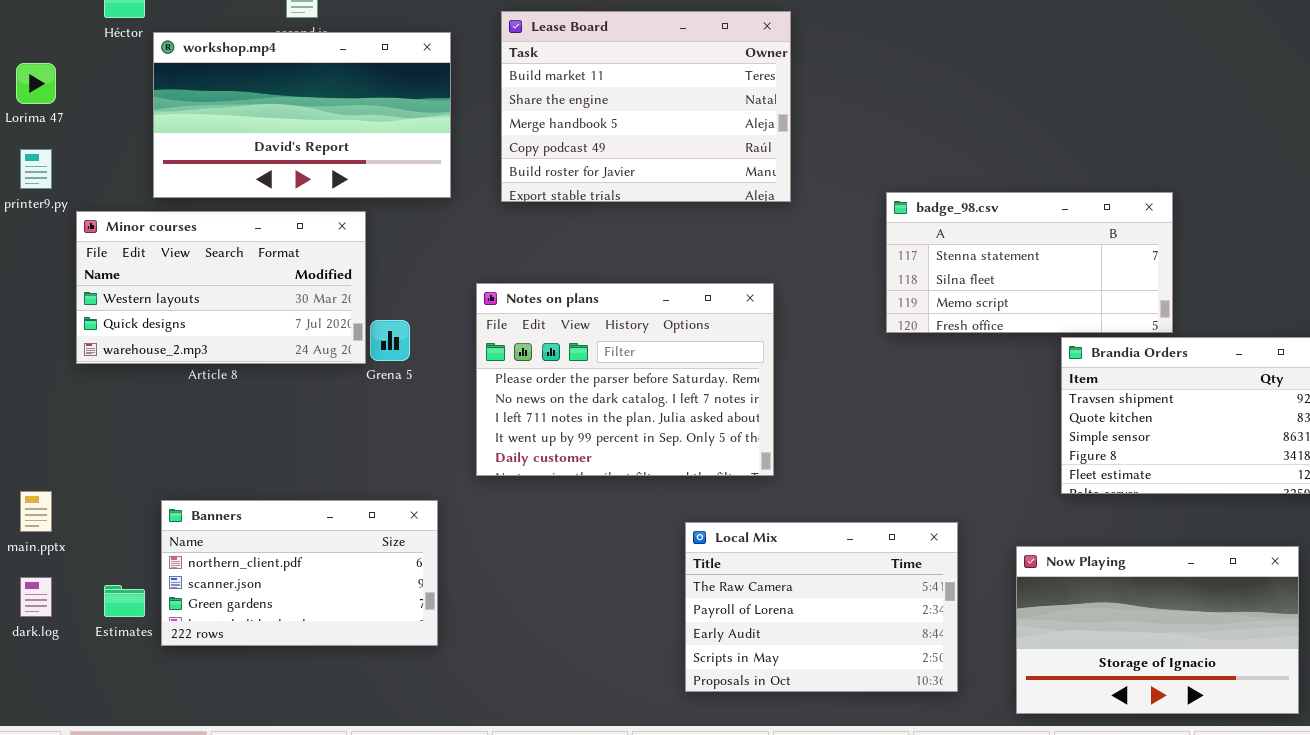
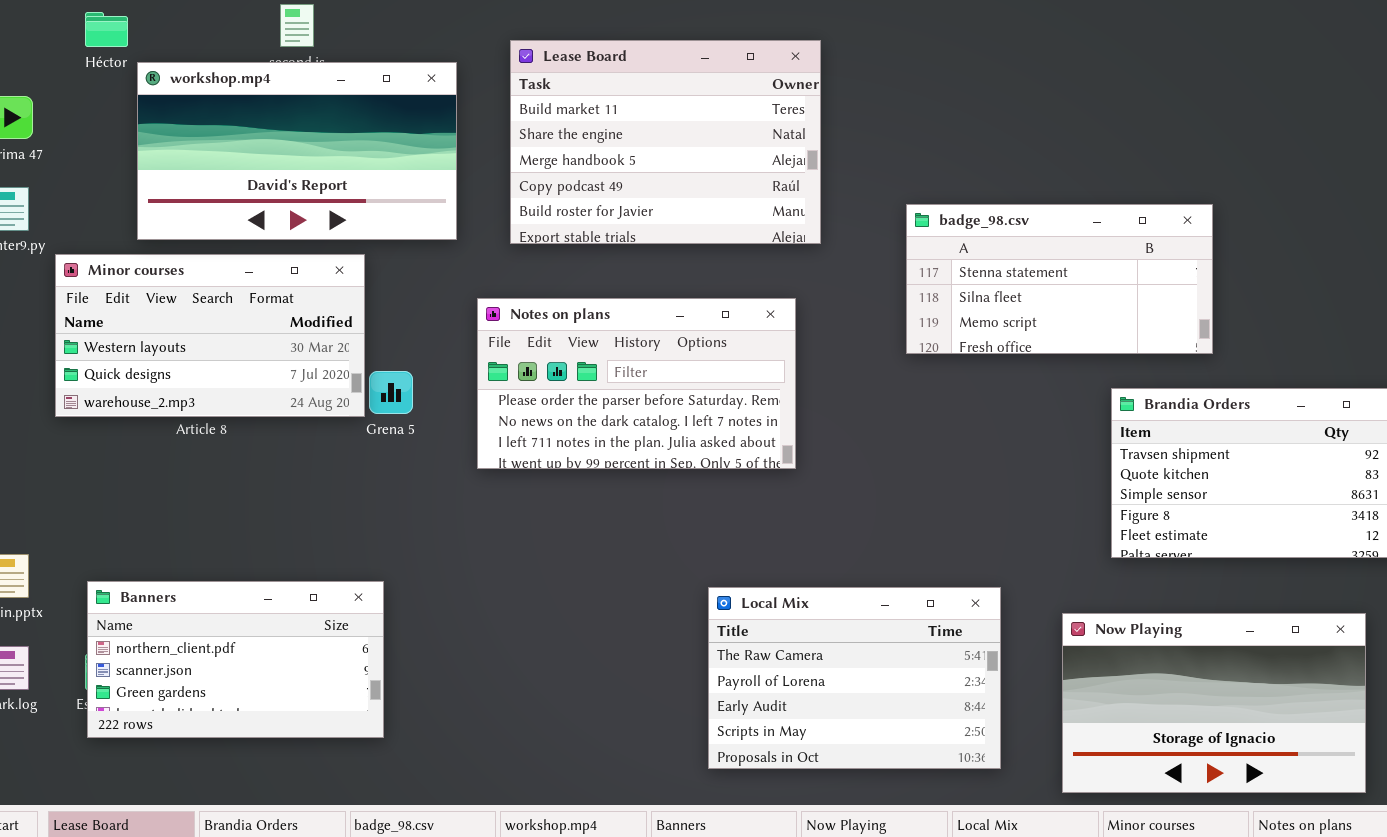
badge_98.csv: [886,192,1173,333] -> [906,204,1213,354], moved
Notes on plans: [476,283,774,476] -> [477,298,796,469], moved, resized
Banners: [161,500,438,646] -> [87,581,384,738], moved

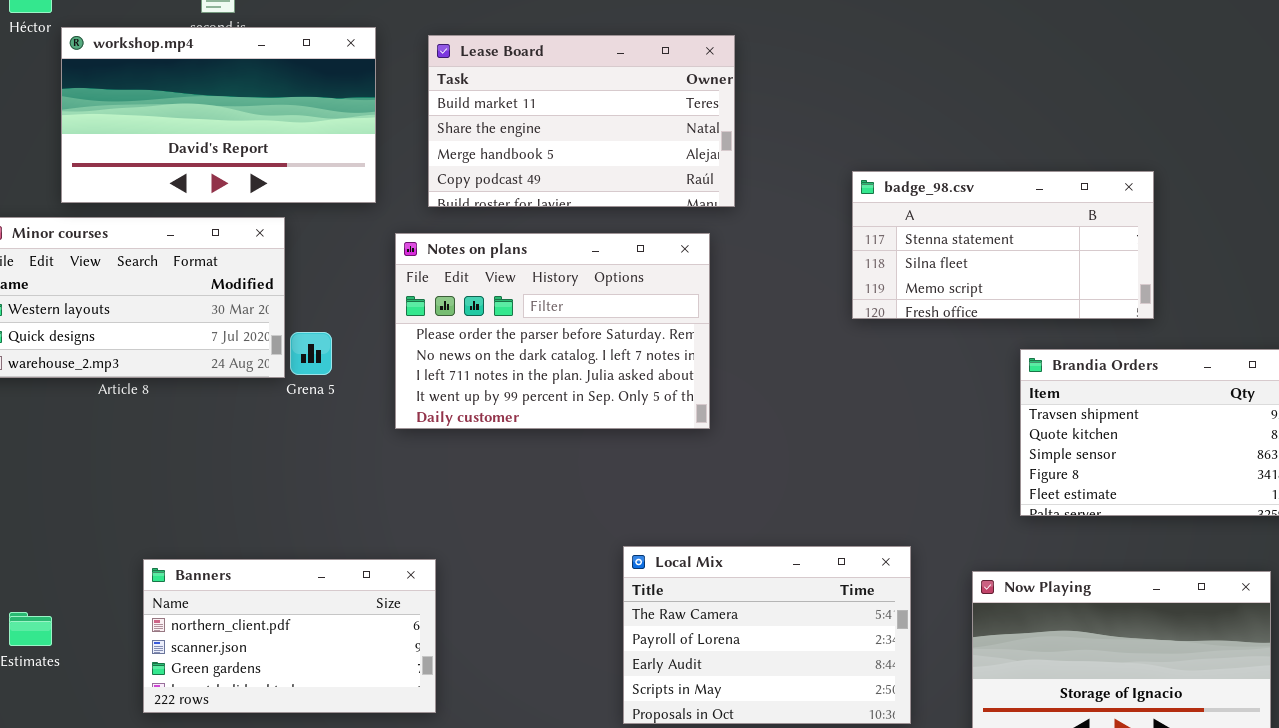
Lease Board: [510,40,821,244] -> [428,35,735,207], resized
badge_98.csv: [906,204,1213,354] -> [852,171,1154,319], moved
Notes on plans: [477,298,796,469] -> [395,233,710,429], resized
Banners: [87,581,384,738] -> [143,559,436,713], moved

